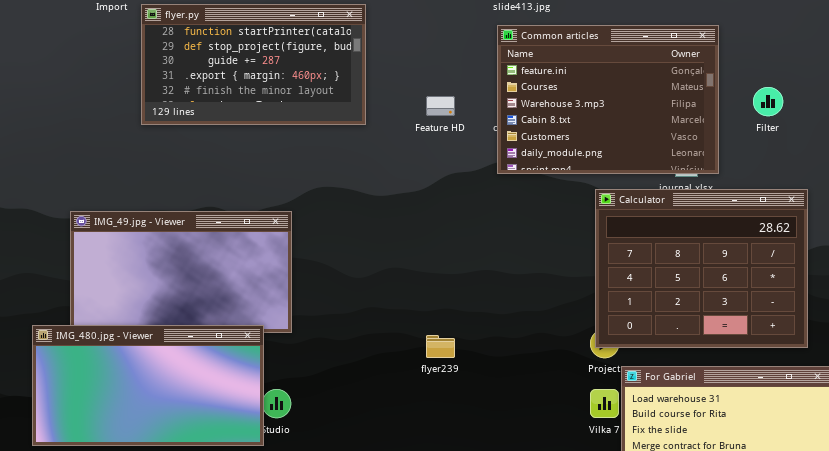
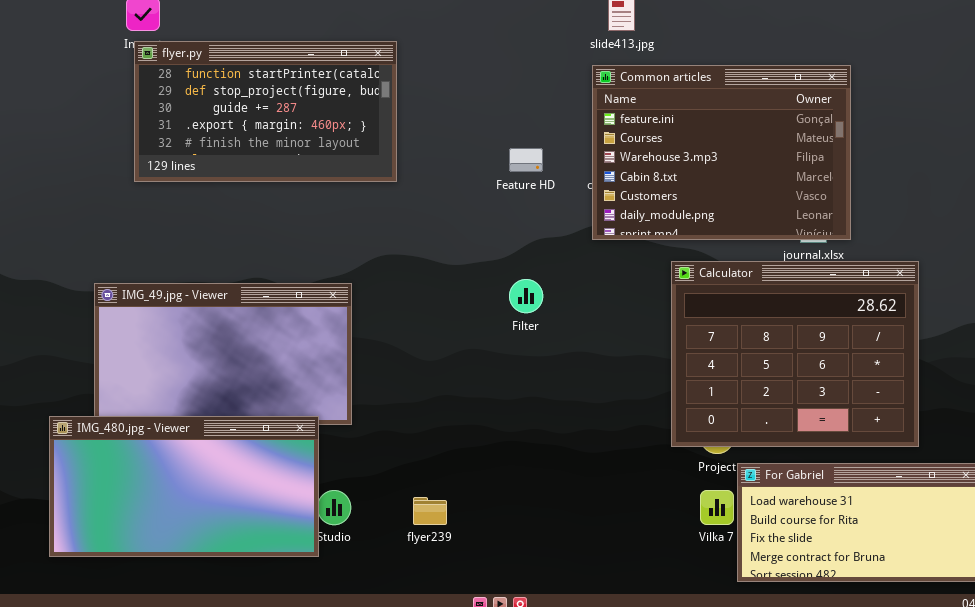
flyer.py: [141,4,366,125] -> [134,41,397,182], moved
Filter: [753,87,783,116] -> [509,279,543,313], moved
Calculator: [595,189,808,348] -> [671,261,919,447], moved
flyer239: [426,335,455,358] -> [413,497,447,525], moved

